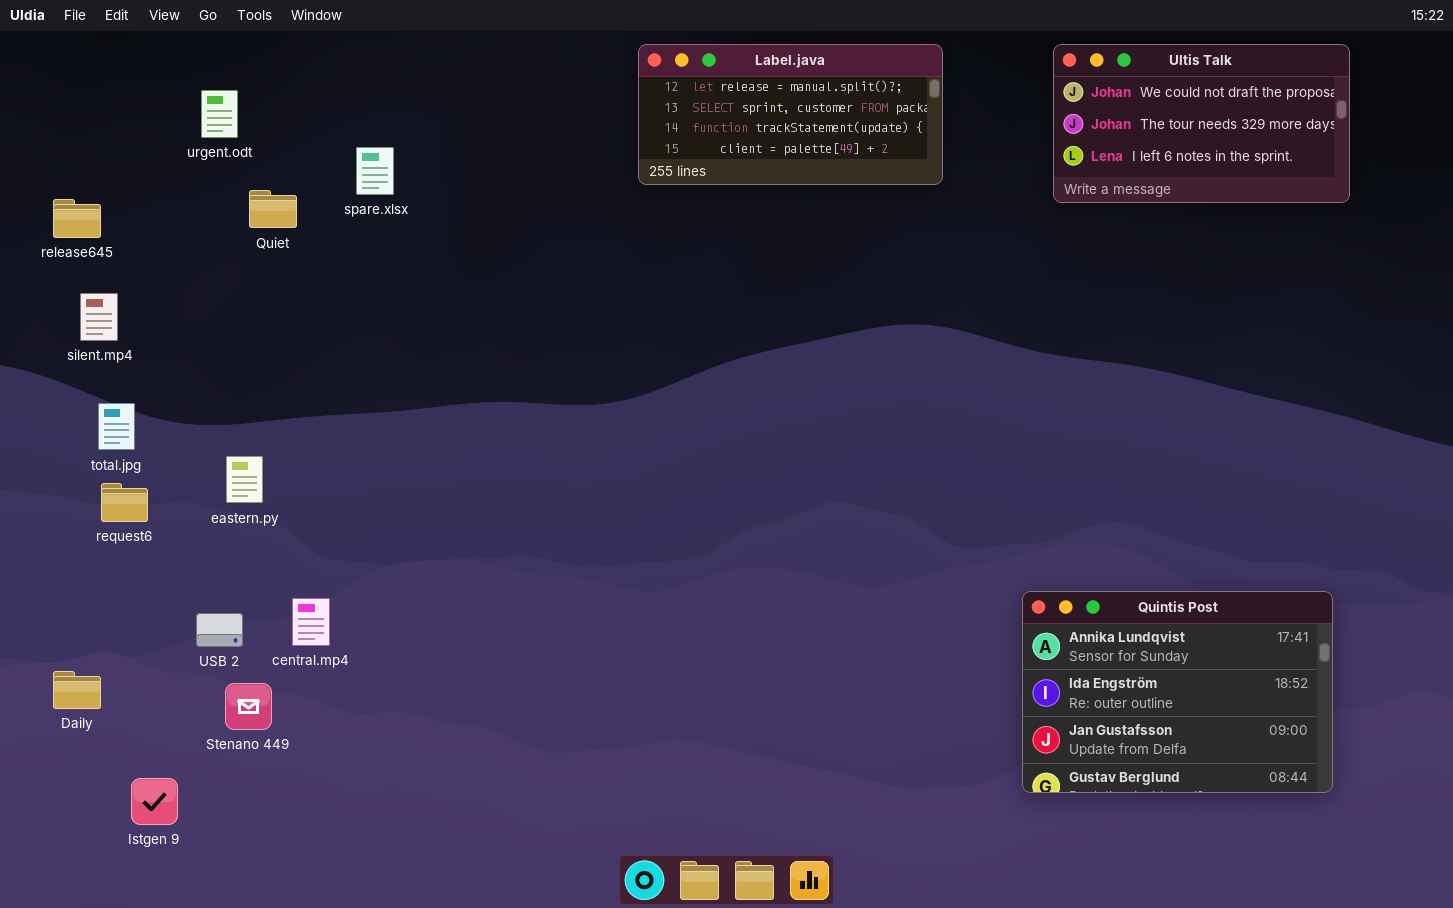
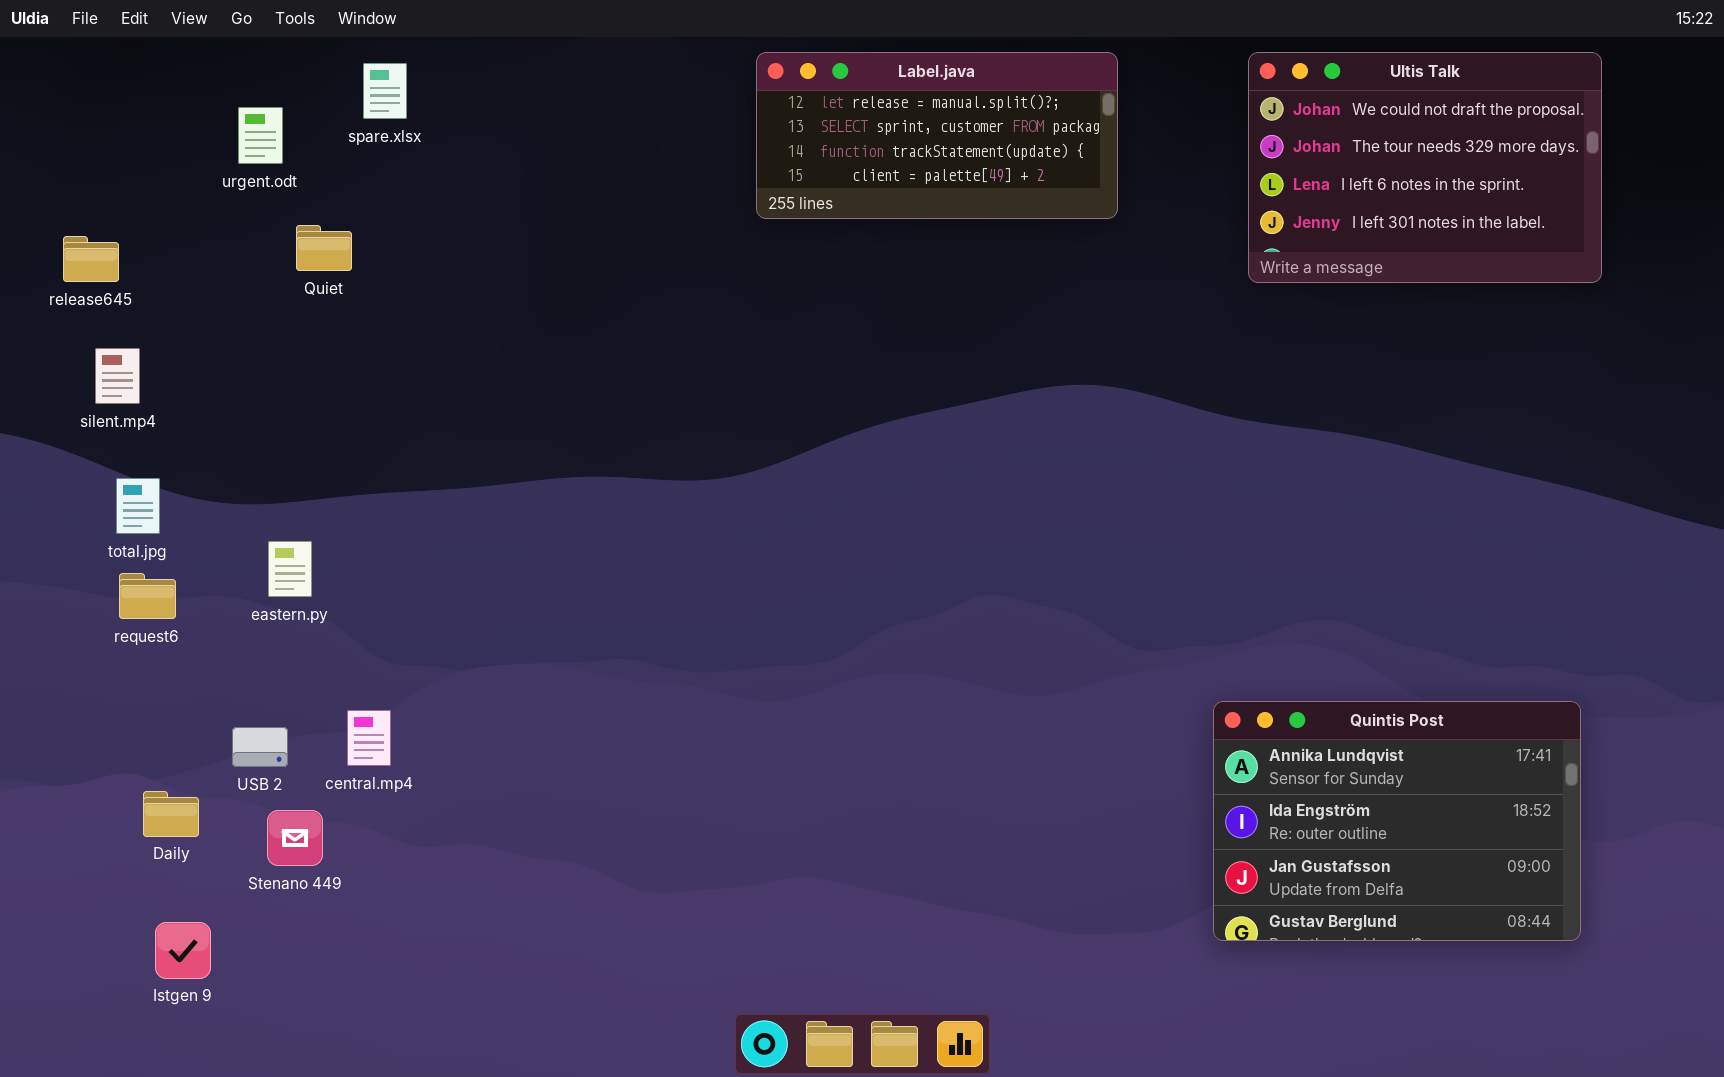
Ultis Talk: [1053,44,1350,203] -> [1248,52,1602,283], resized
spare.xlsx: [356,147,394,195] -> [363,63,407,119], moved
Daily: [53,671,101,709] -> [143,791,199,837], moved

